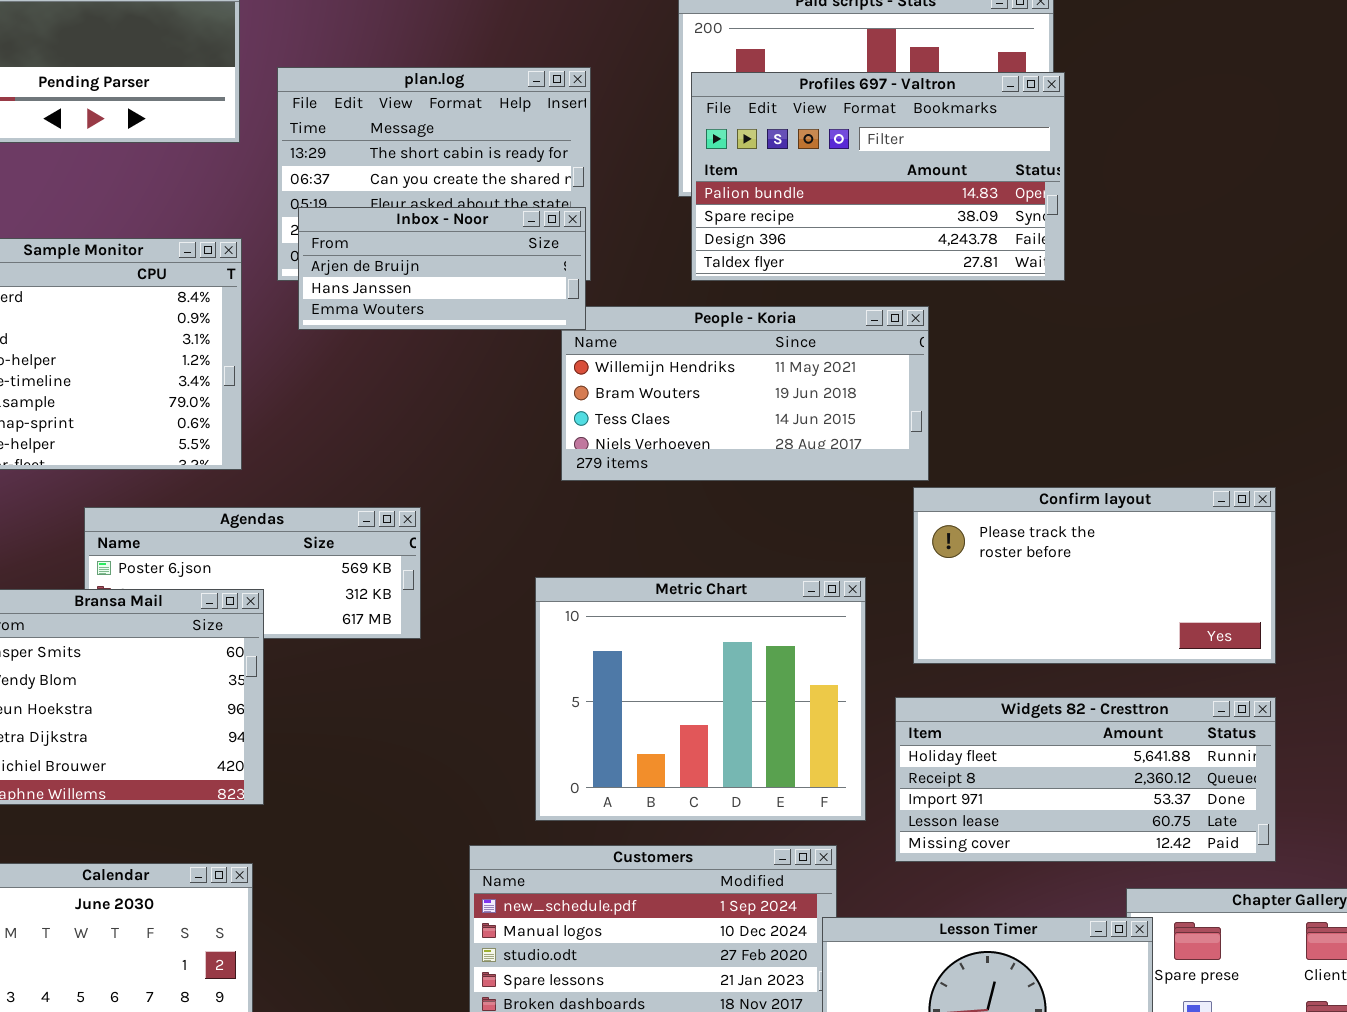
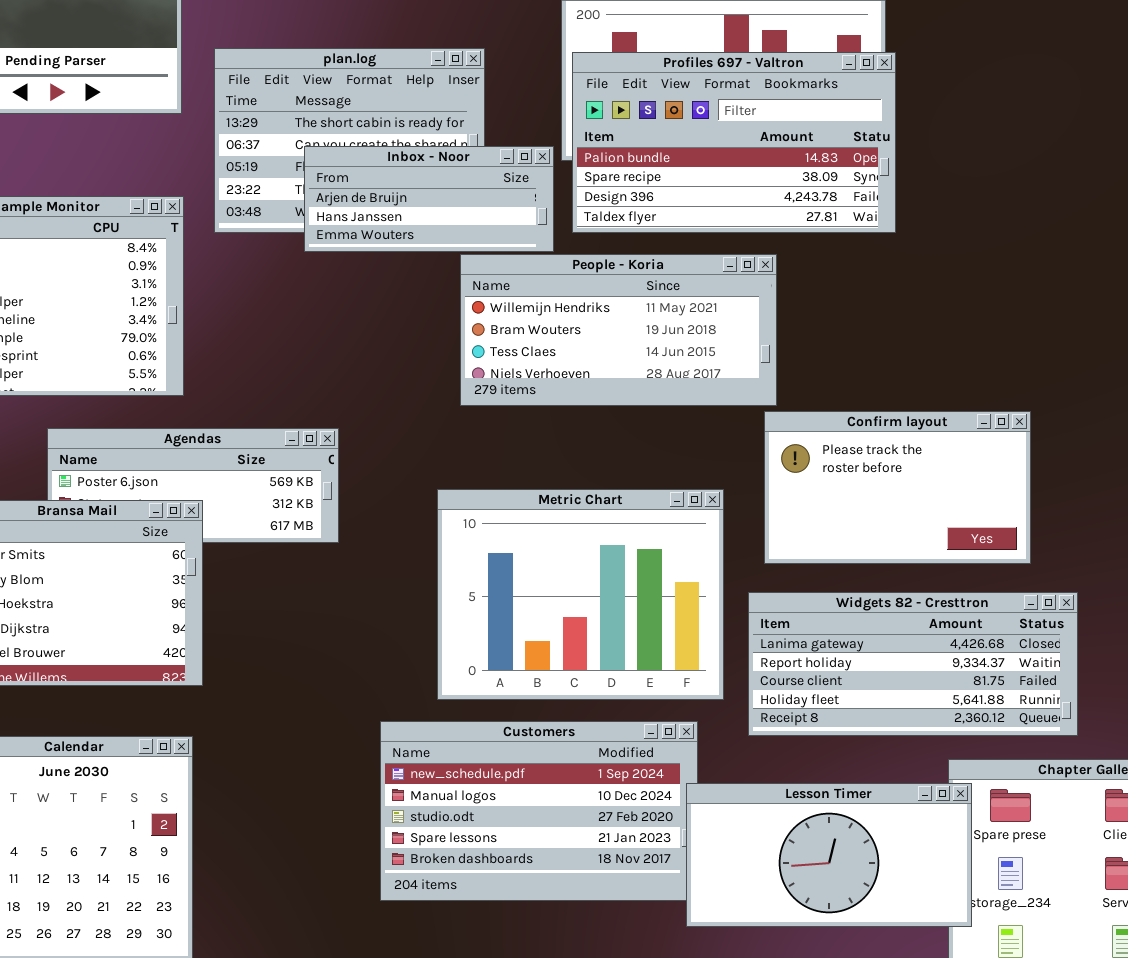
Inbox - Noor: [298,207,586,330] -> [304,146,554,252], moved
Confirm layout: [913,487,1276,664] -> [764,411,1031,564], resized
Widgets 82 - Cresttron: [895,697,1276,862] -> [748,592,1078,736], scrolled up 3 rows

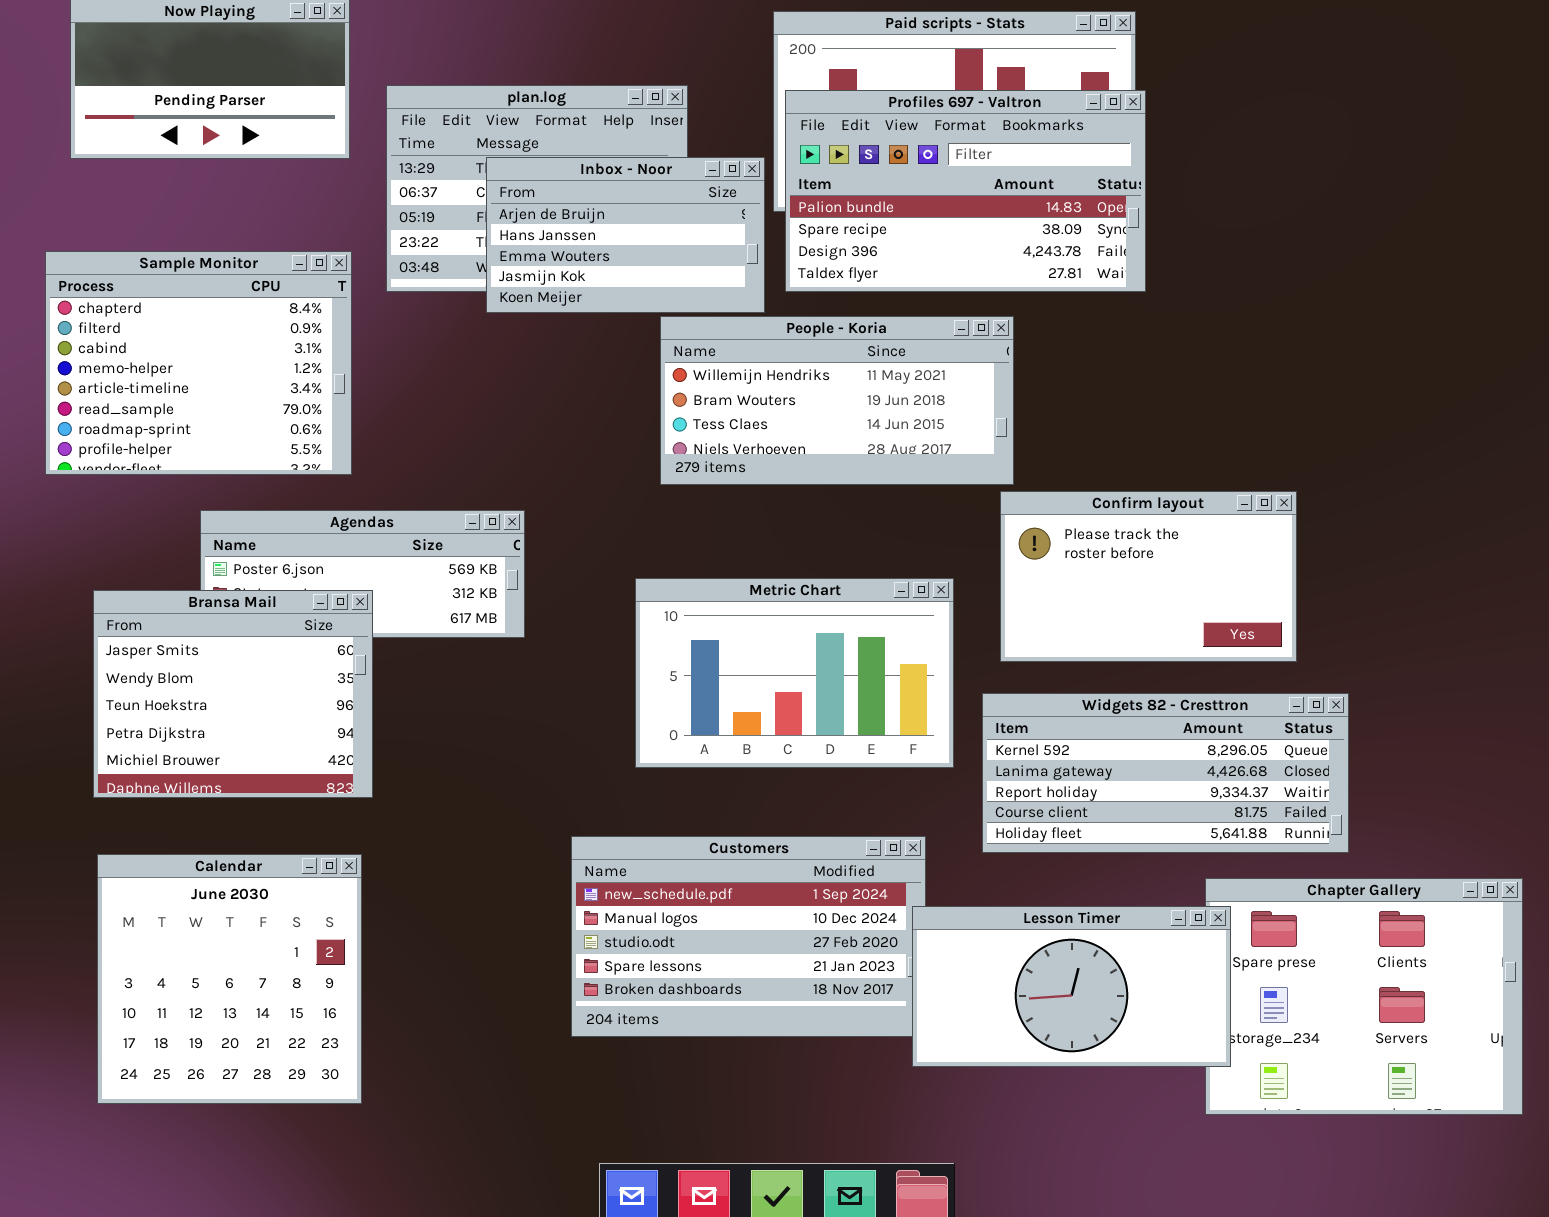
Inbox - Noor: [304,146,554,252] -> [486,157,765,313], resized
Metric Chart: [437,489,724,700] -> [635,578,954,768], resized
Widgets 82 - Cresttron: [748,592,1078,736] -> [982,693,1349,853], scrolled up 1 row

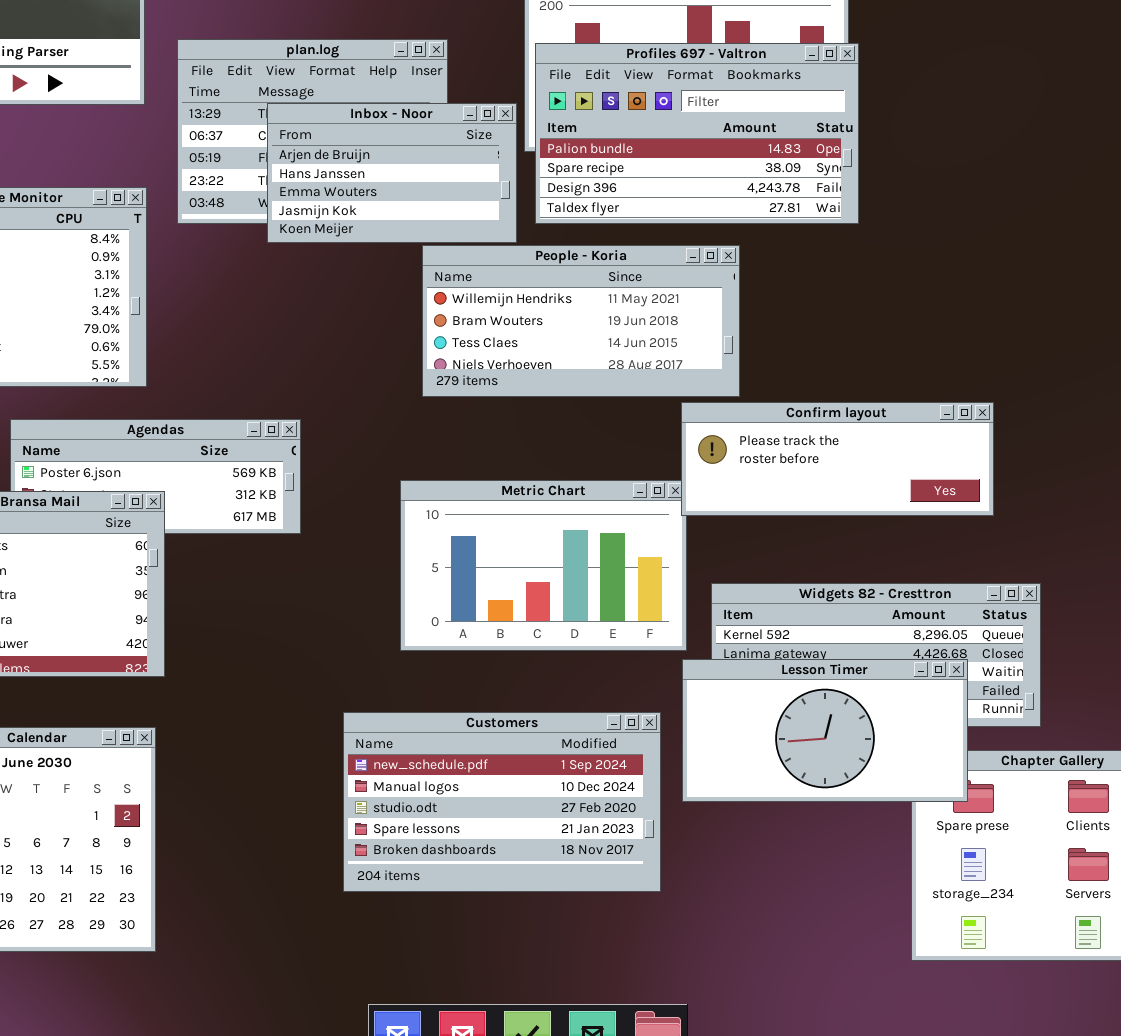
Confirm layout: [1000,491,1297,662] -> [681,402,994,516], resized
Lesson Timer: [912,906,1231,1067] -> [682,659,968,802], moved

